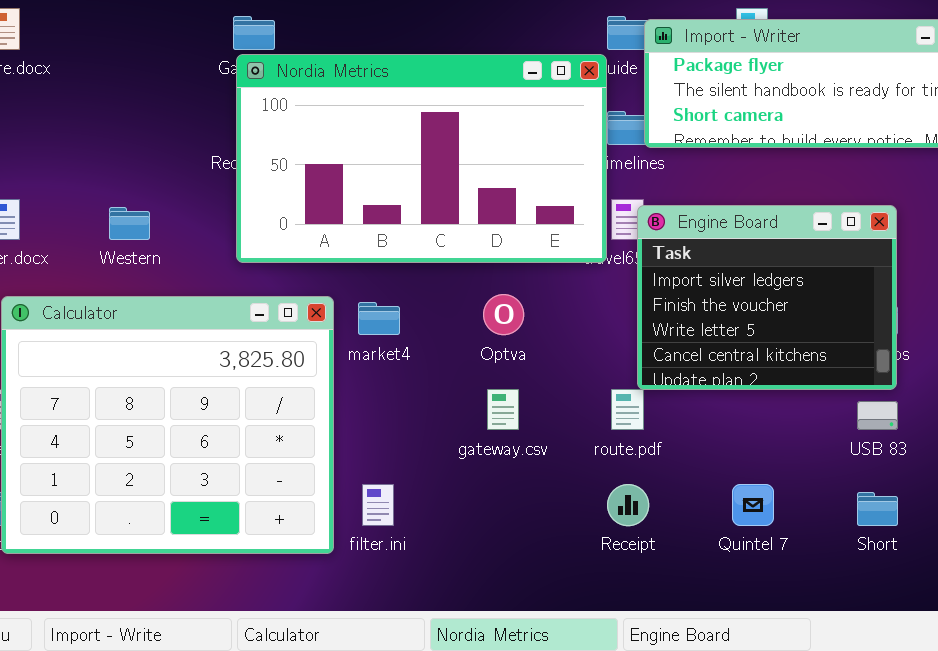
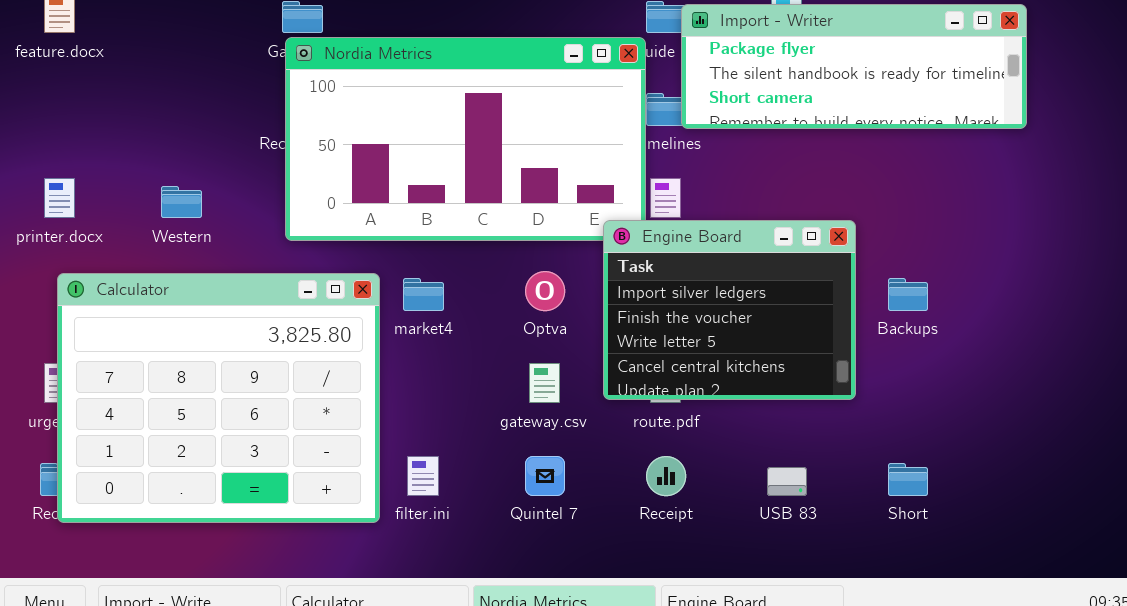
Engine Board: [637,205,897,390] -> [603,220,856,400], moved
USB 83: [857,401,898,430] -> [767,467,807,496], moved
Quintel 7: [732,484,774,526] -> [525,456,565,496], moved

